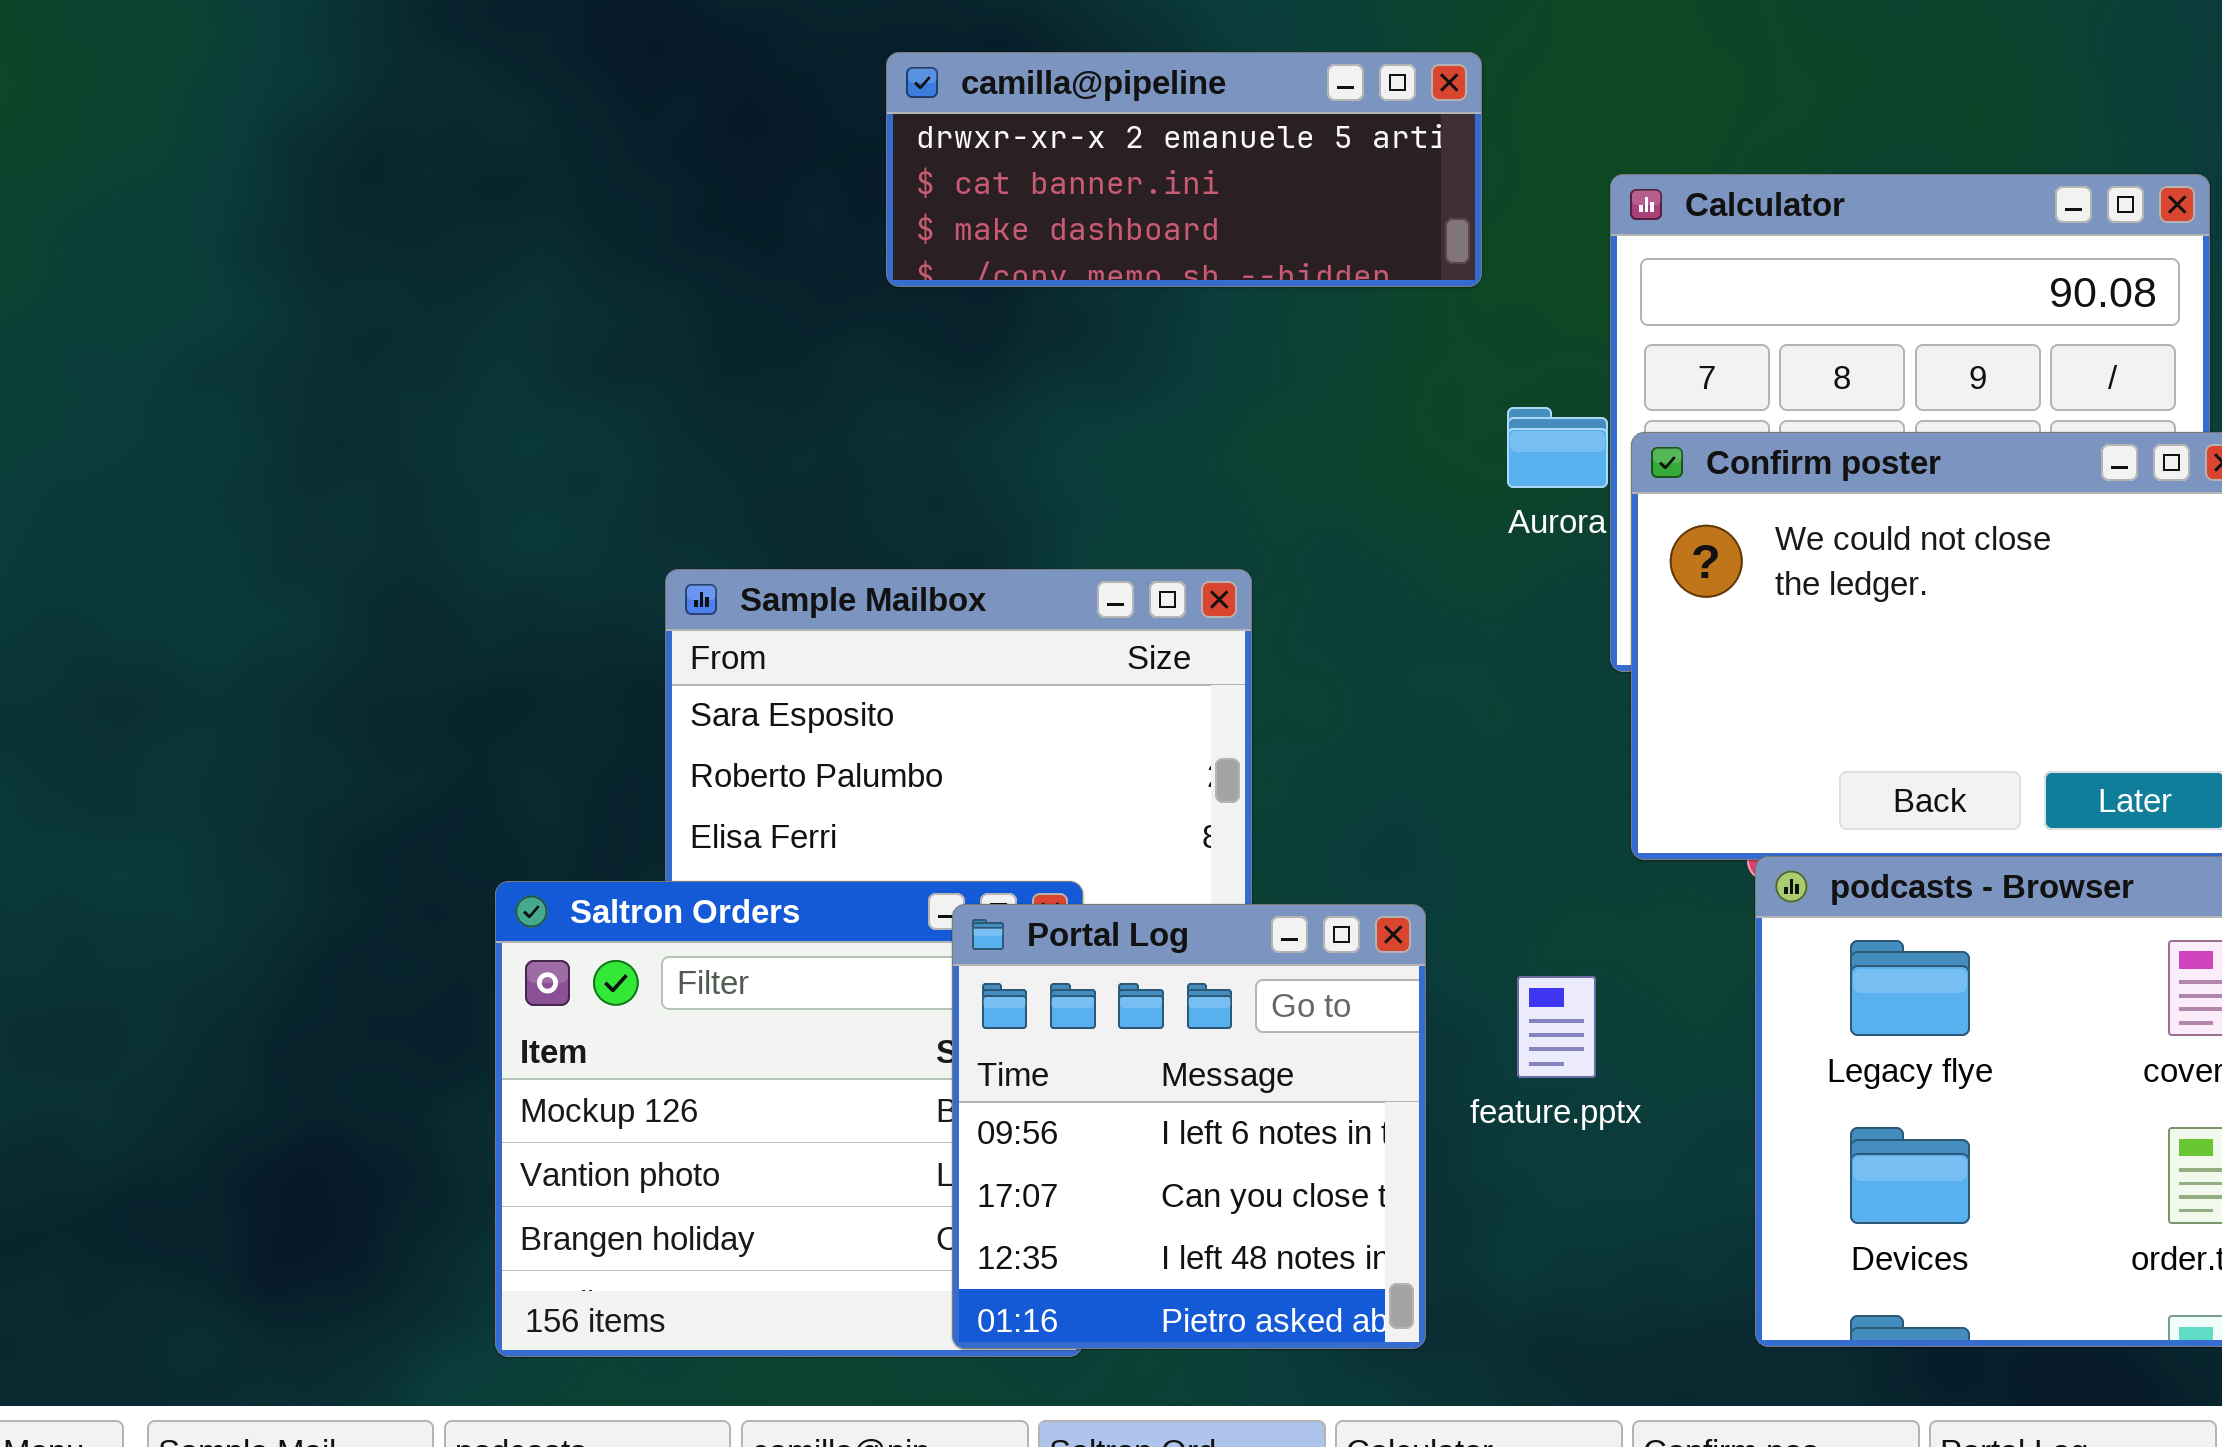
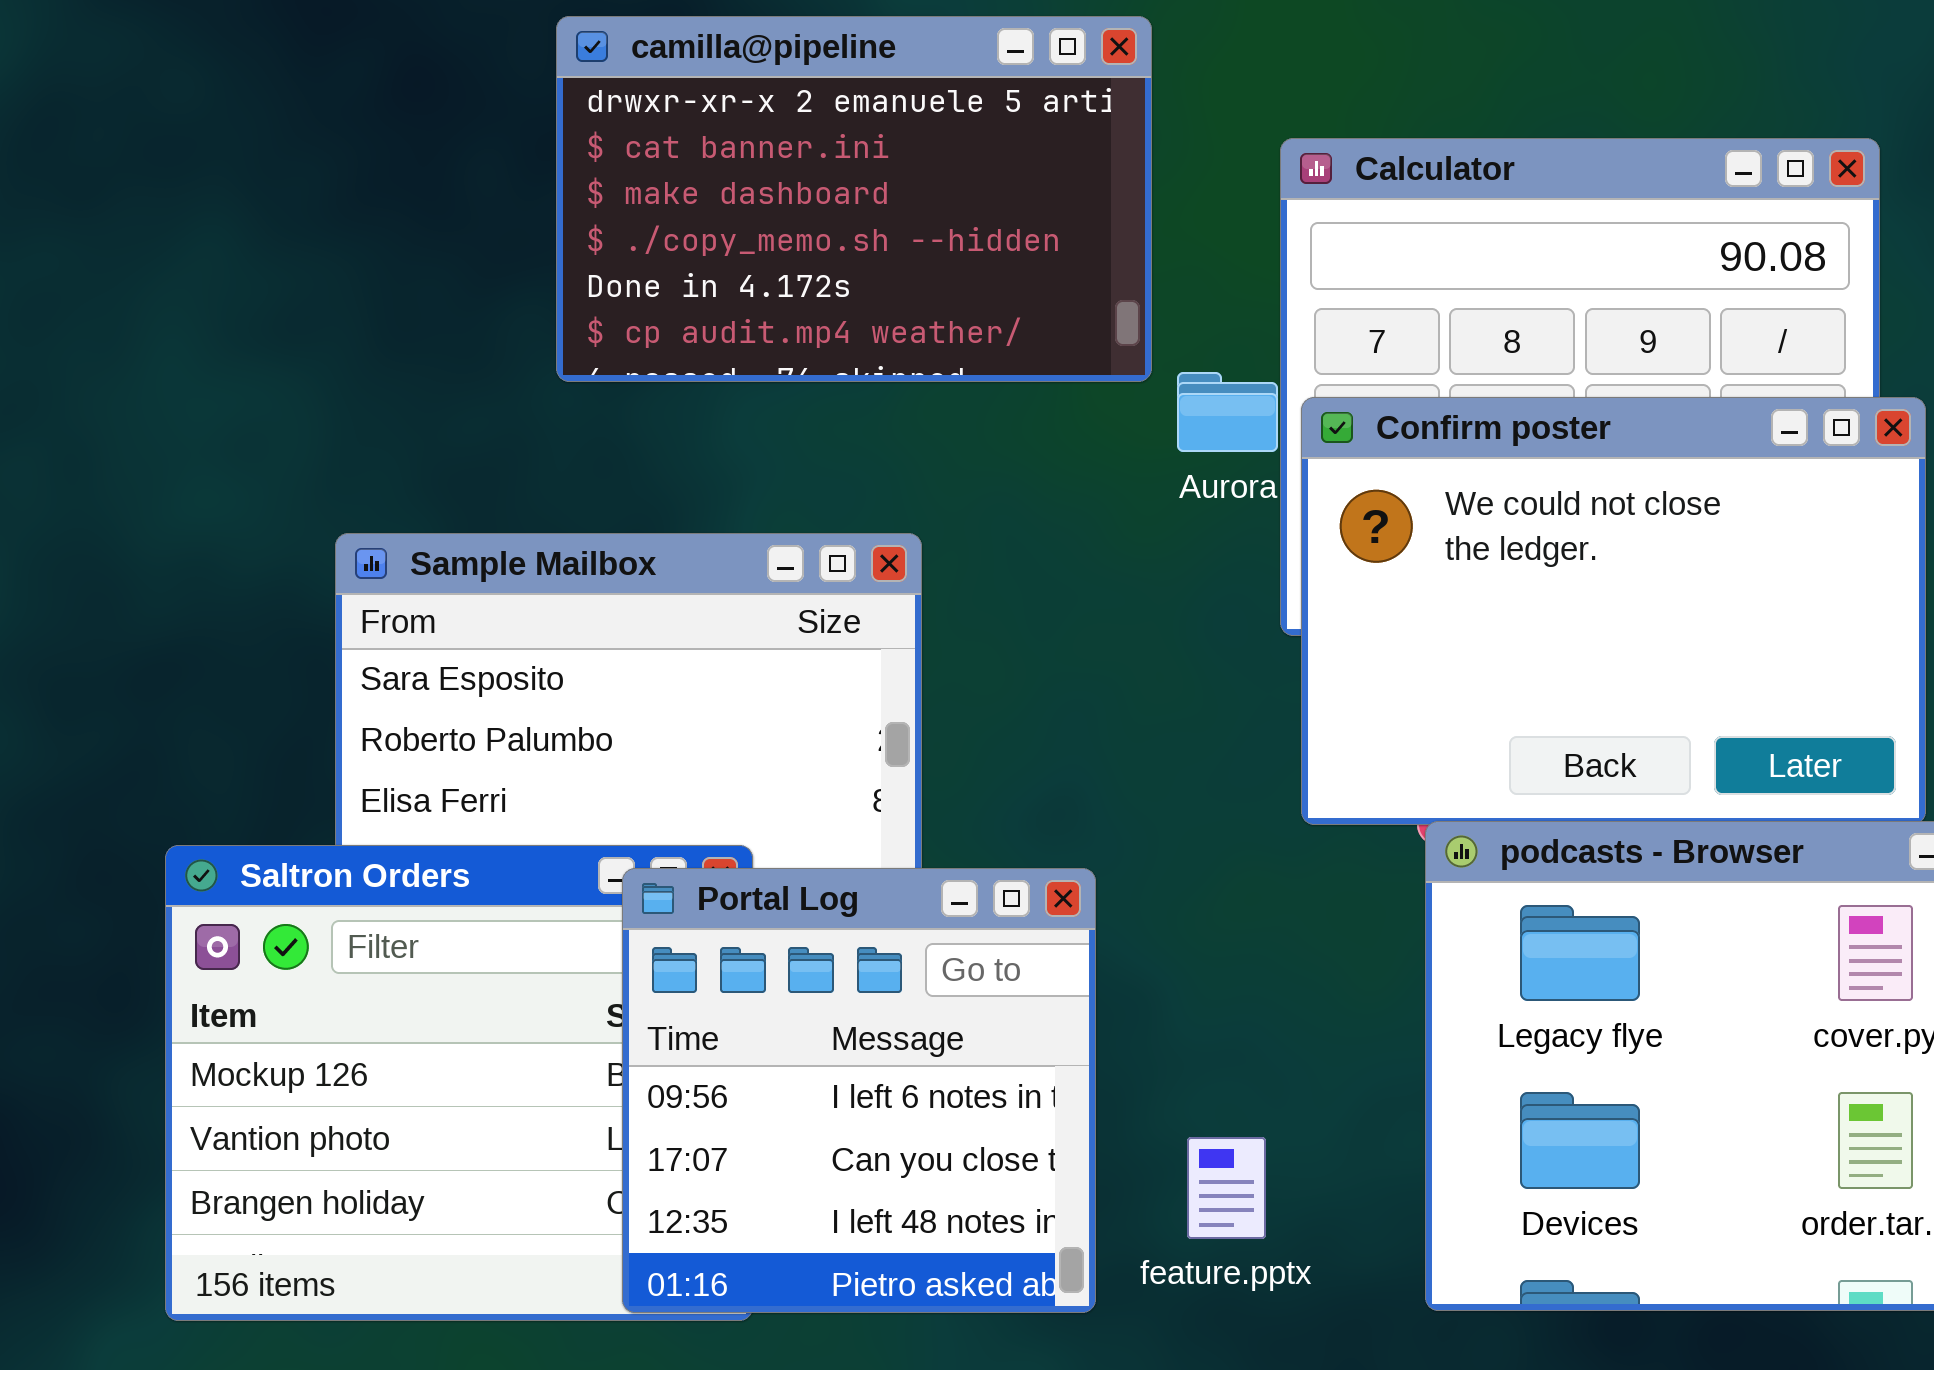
camilla@pipeline: [886,52,1482,287] -> [556,16,1152,382], resized
feature.pptx: [1517,976,1596,1078] -> [1187,1137,1266,1239], moved

